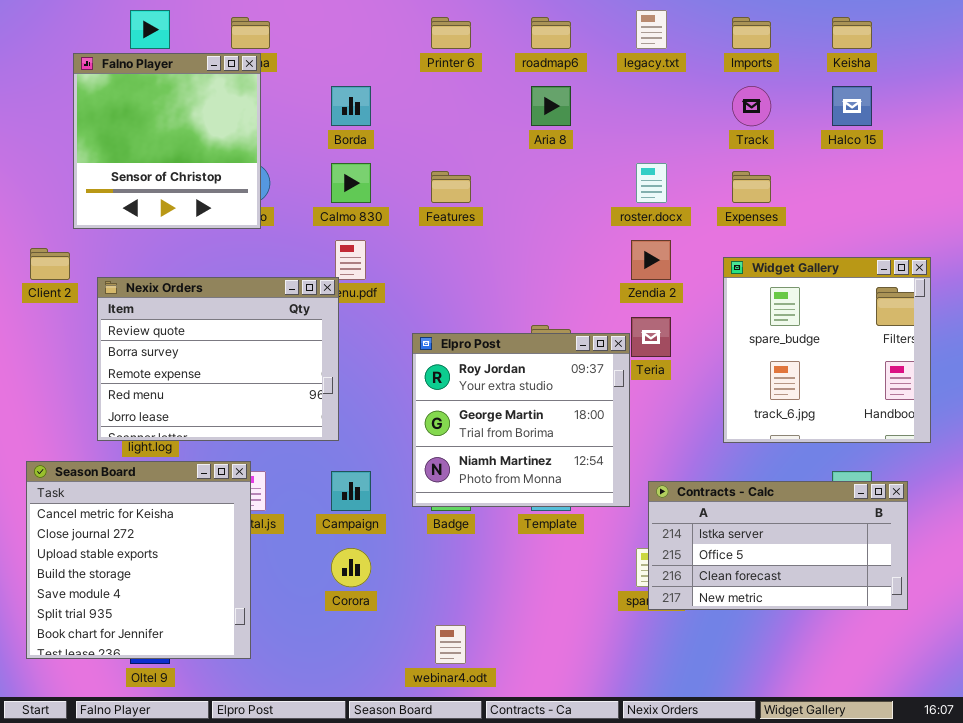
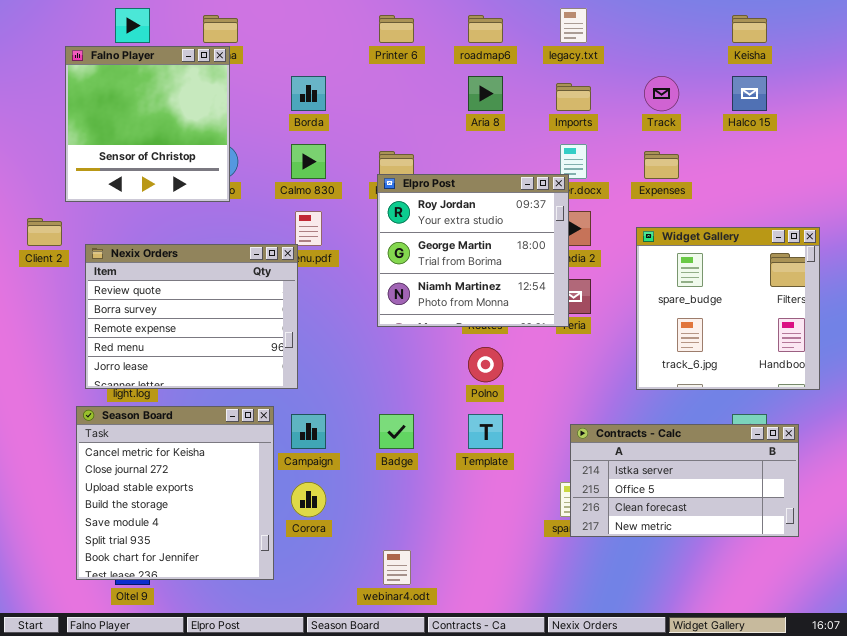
Imports: [732,17,771,49] -> [556,83,591,111], moved
Elpro Post: [412,333,630,507] -> [377,174,569,327], moved
Season Board: [26,461,251,659] -> [76,406,274,580], moved

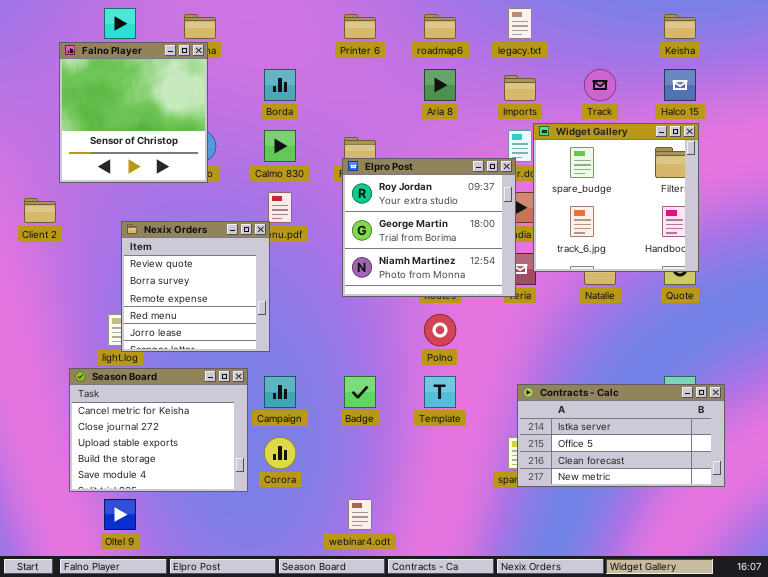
Widget Gallery: [636,227,820,390] -> [533,123,699,272], moved
Nexix Orders: [85,244,298,389] -> [121,221,270,352], resized
Season Board: [76,406,274,580] -> [69,368,248,492], resized

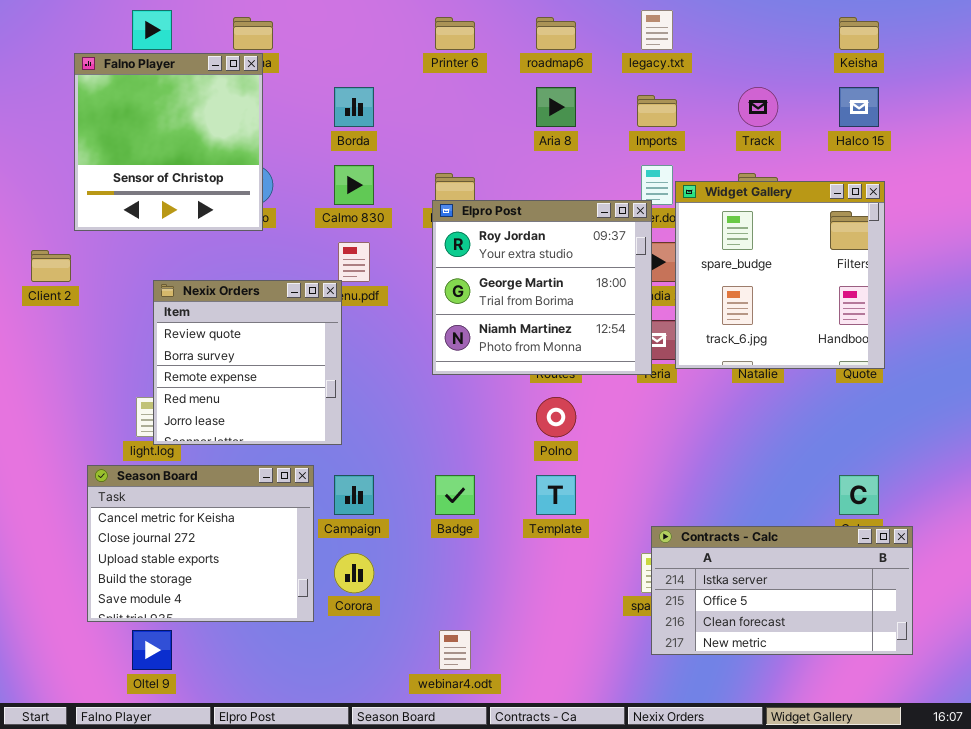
Widget Gallery: [533,123,699,272] -> [675,181,885,369], moved
Contracts - Calc: [517,384,725,487] -> [651,526,913,655], moved

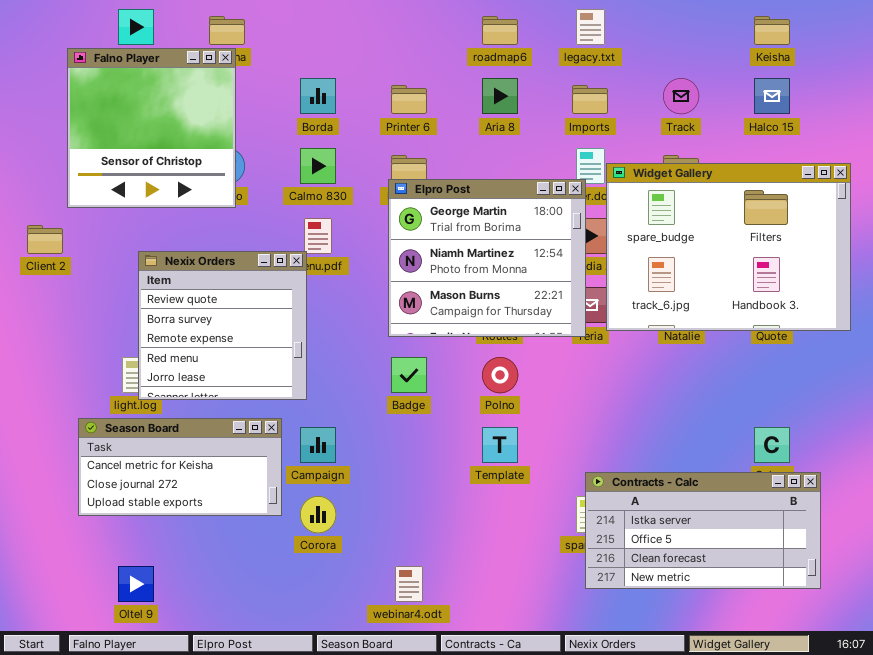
Printer 6: [435,17,475,50] -> [391,85,427,114], moved
Widget Gallery: [675,181,885,369] -> [606,163,851,331], resized
Elpro Post: [432,200,652,375] -> [388,179,586,337], scrolled down 1 row
Season Board: [87,465,314,622] -> [78,418,282,516], resized
Badge: [435,475,475,515] -> [391,357,427,393], moved

